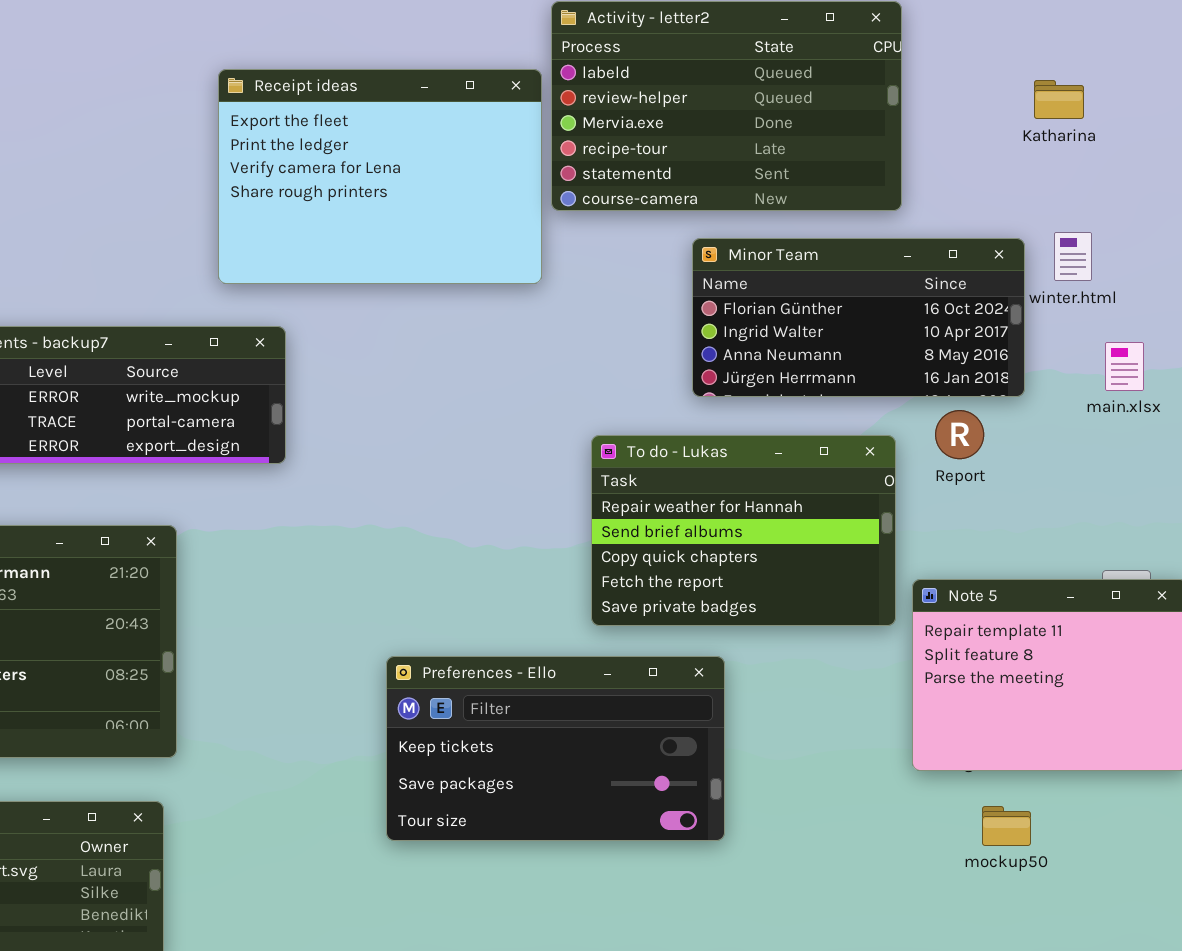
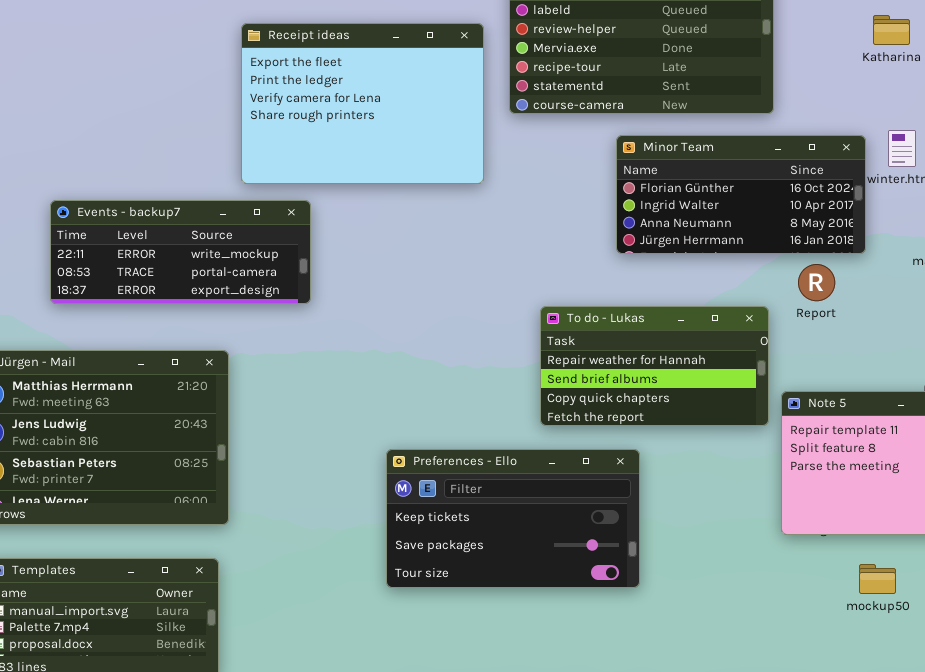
Receipt ideas: [218,69,542,284] -> [241,23,484,184], moved
To do - Lukas: [591,435,896,626] -> [540,306,769,426], resized
mockup50: [982,806,1031,846] -> [859,564,896,594], moved

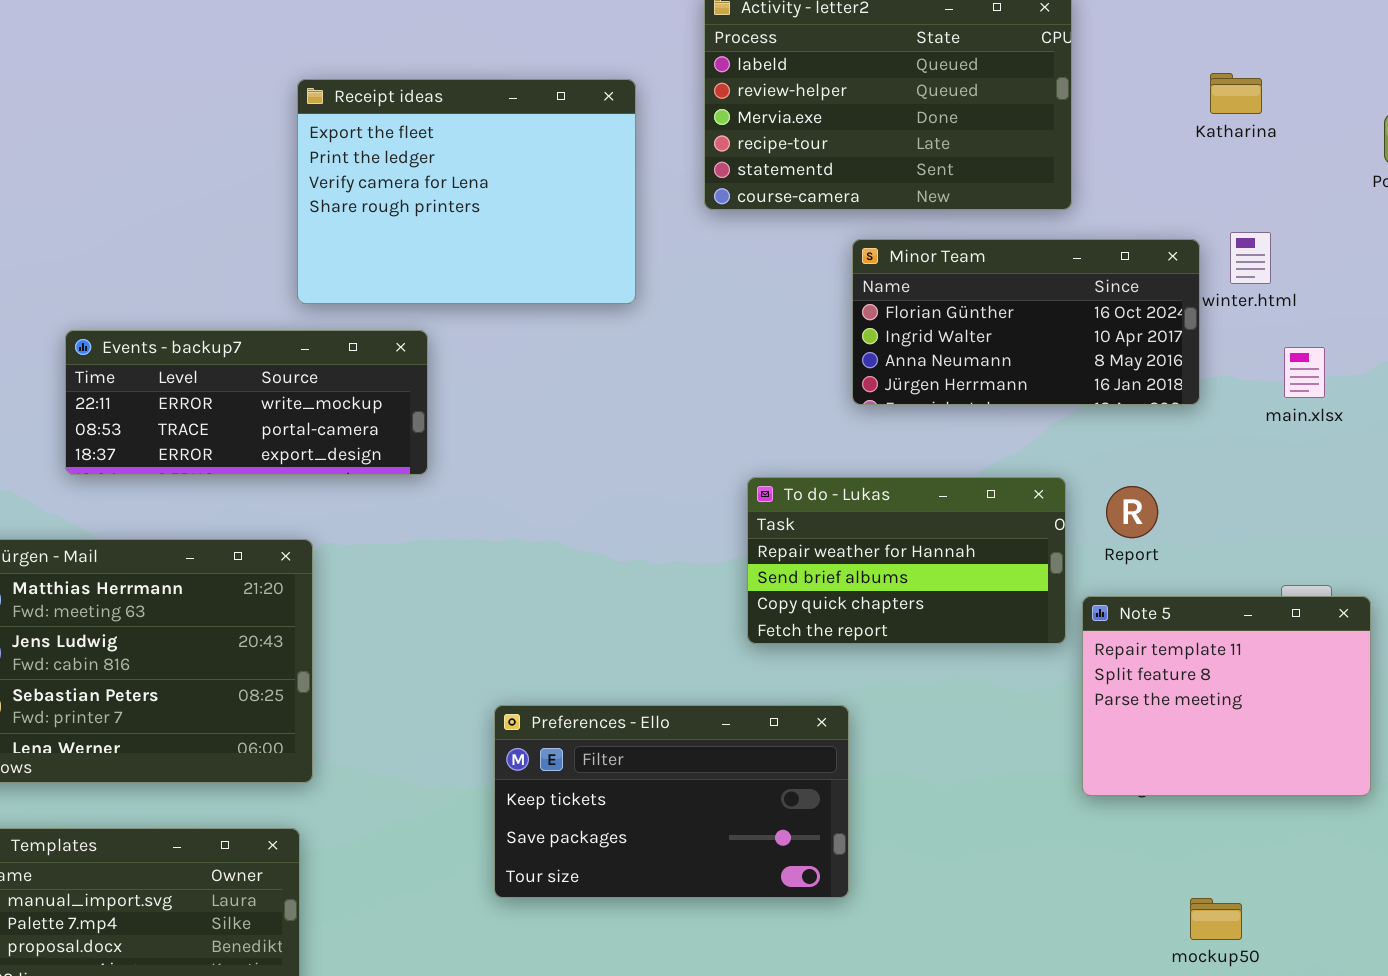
Receipt ideas: [241,23,484,184] -> [297,79,636,304], moved
Report: [798,264,835,301] -> [1106,486,1158,538], moved
Preferences - Ello: [386,449,640,588] -> [494,705,849,898], moved
mockup50: [859,564,896,594] -> [1190,898,1242,940], moved

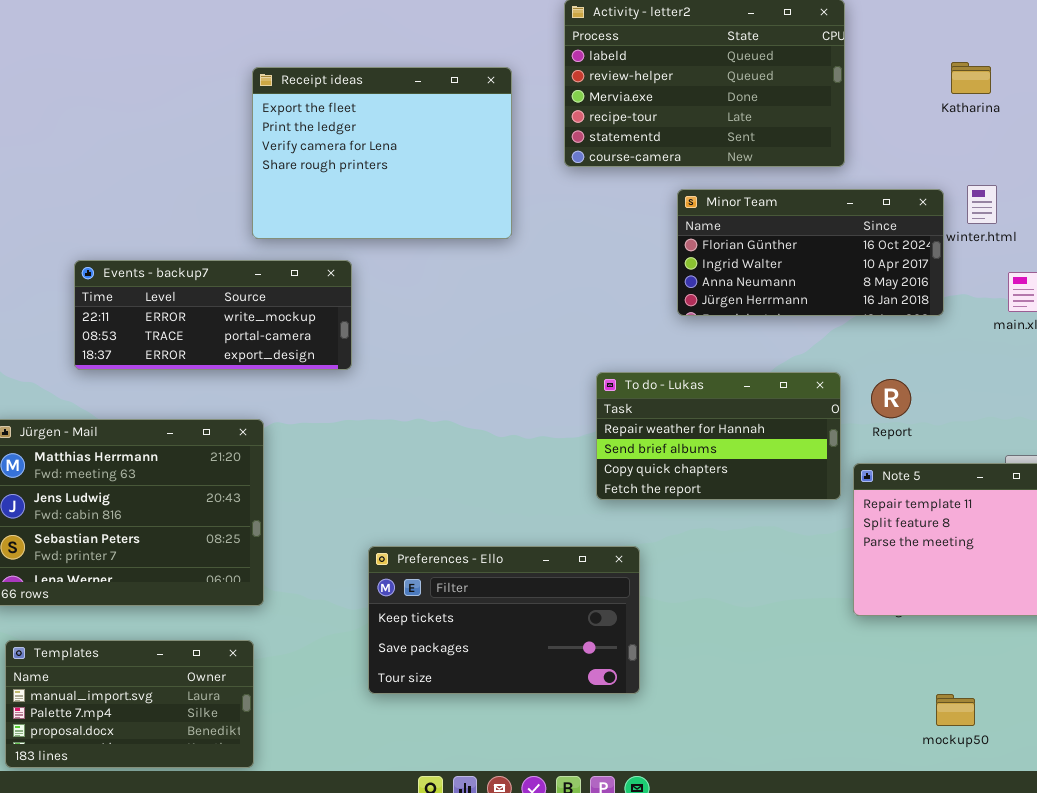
Preferences - Ello: [494,705,849,898] -> [368,546,640,694], moved

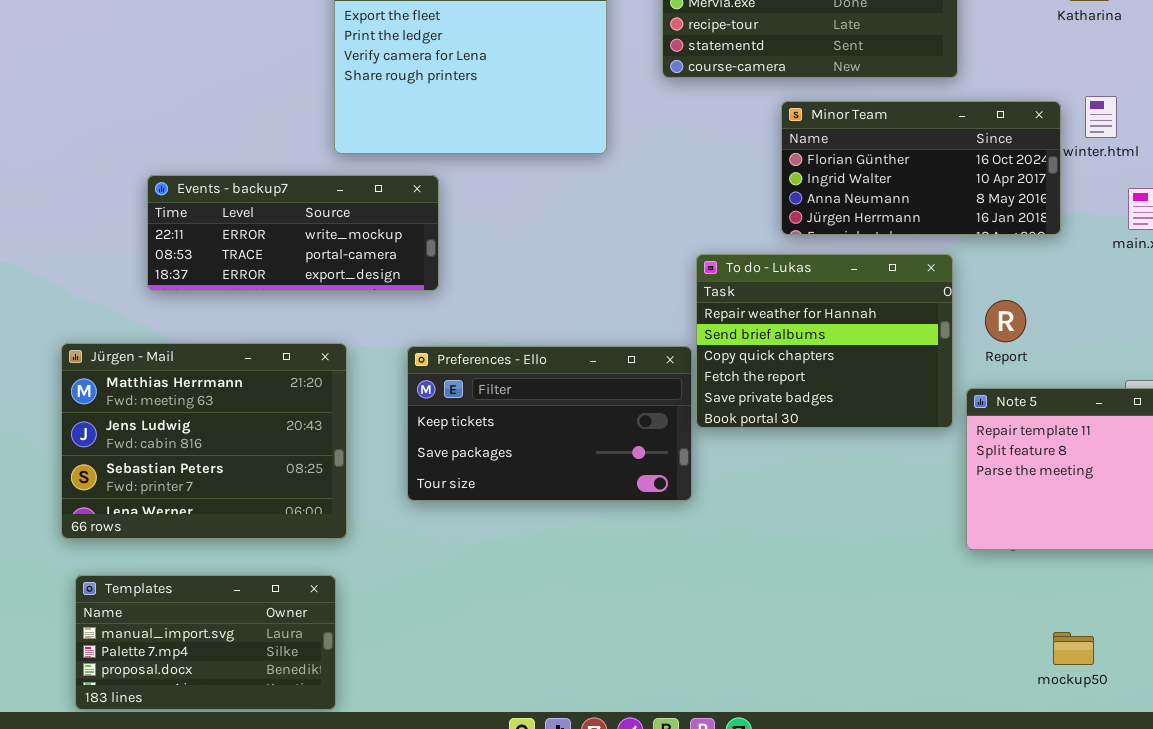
To do - Lukas: [596,372,841,500] -> [696,254,953,428], resized
Preferences - Ello: [368,546,640,694] -> [407,346,692,501], moved

